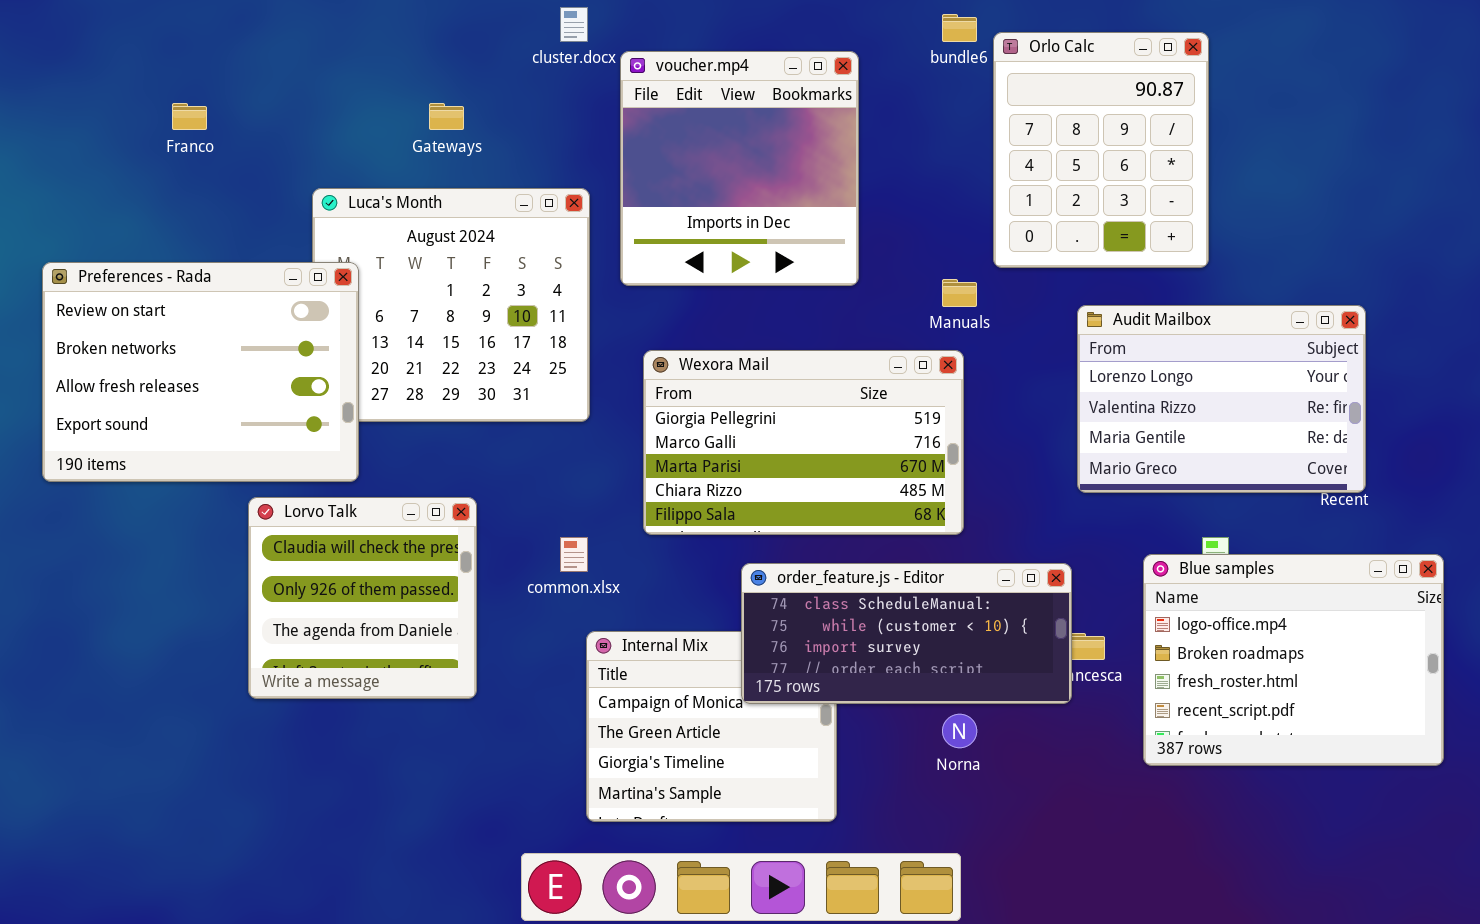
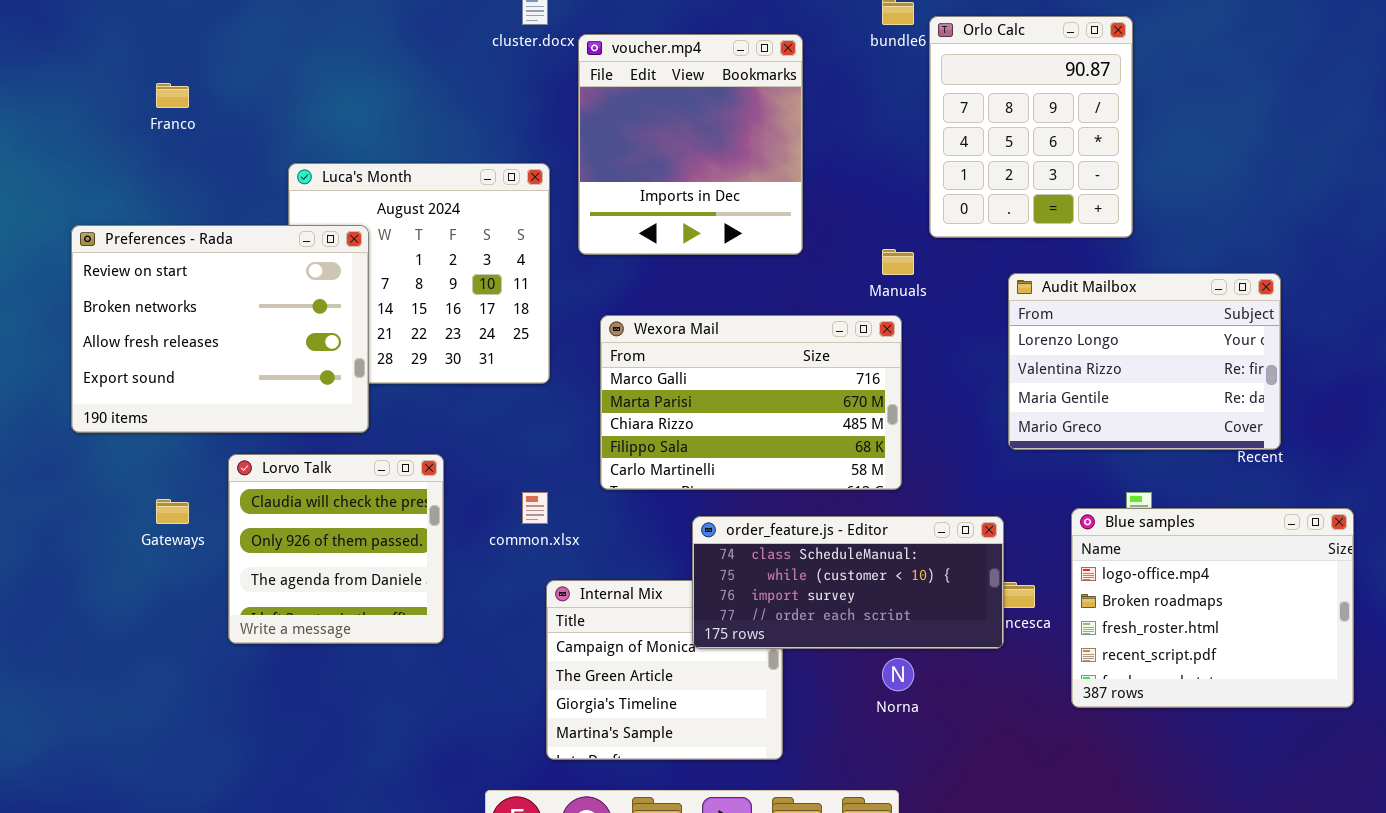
Gateways: [429,103,464,130] -> [156,499,189,524], moved
Preferences - Rada: [42,262,359,482] -> [71,225,369,433], moved
Wexora Mail: [643,350,964,535] -> [600,315,902,490], scrolled down 1 row

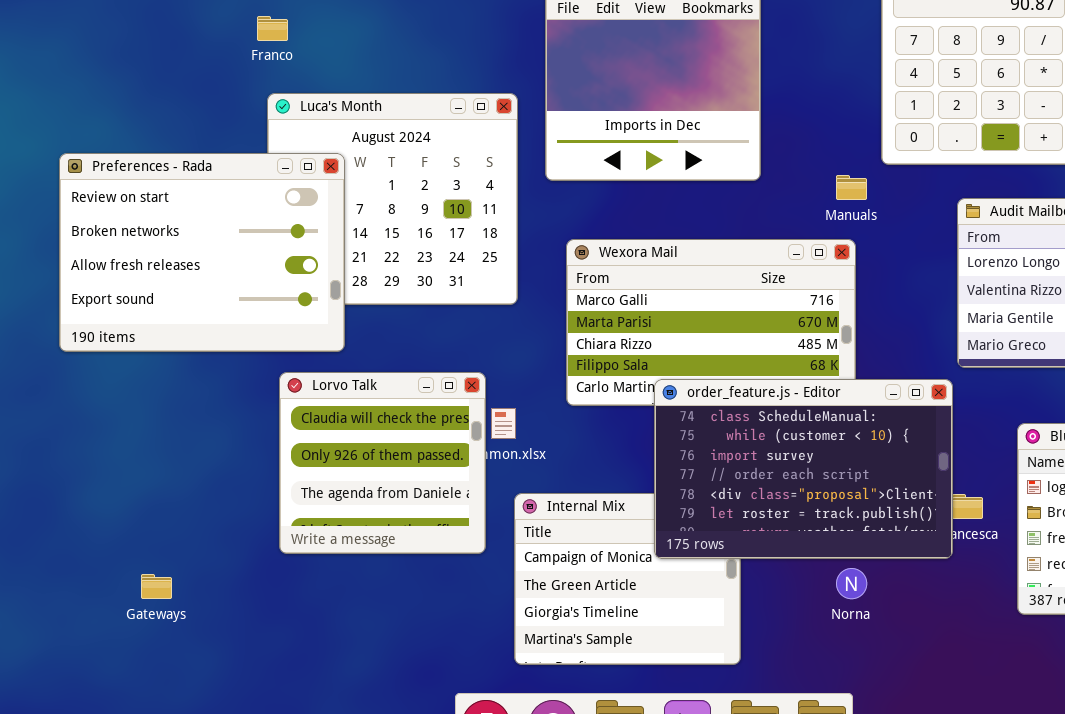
Franco: [156,83,189,108] -> [257,16,288,41], moved
Lorvo Talk: [228,454,444,644] -> [279,372,486,554], moved
Gateways: [156,499,189,524] -> [141,574,172,599], moved
order_feature.js - Editor: [692,516,1004,649] -> [654,379,953,559], resized

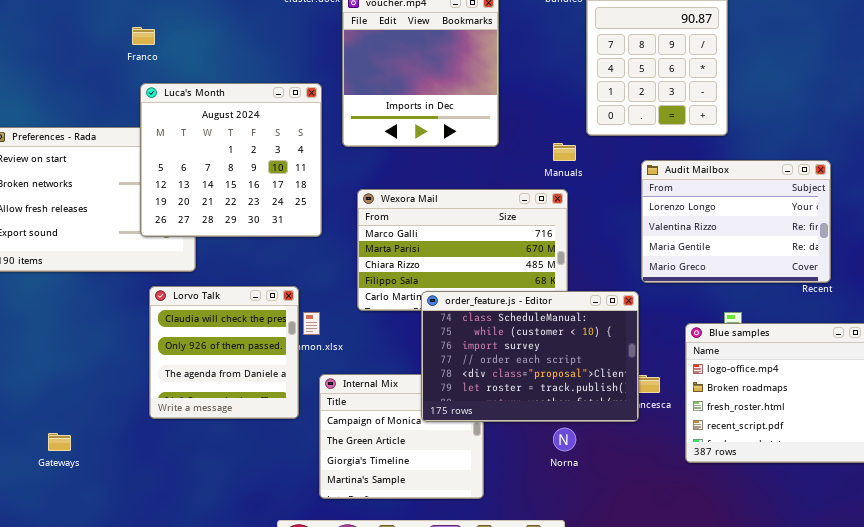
Luca's Month: [267,93,518,305] -> [140,83,322,237], raised

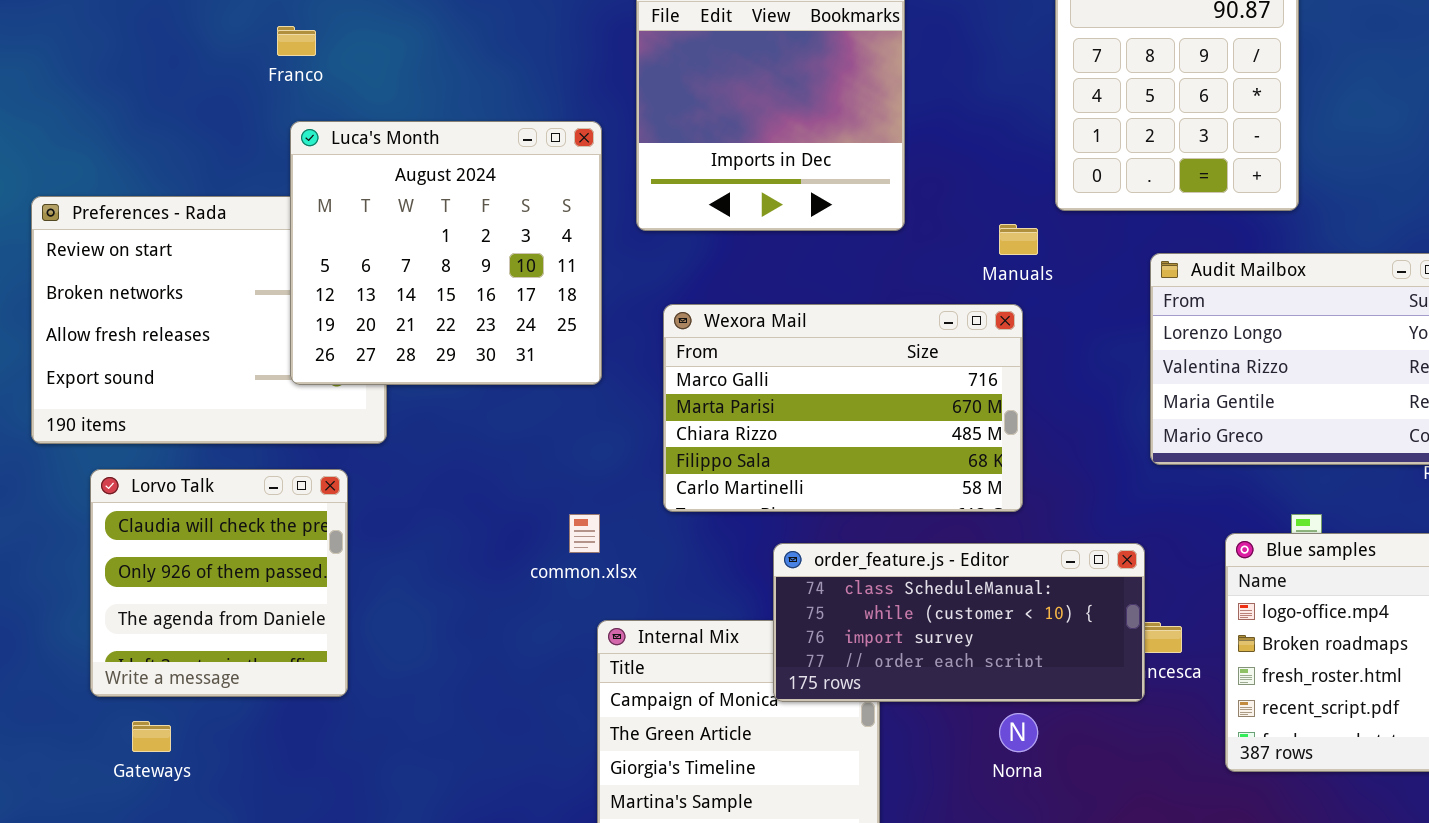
Lorvo Talk: [149,286,299,419] -> [90,469,348,697], moved
order_feature.js - Editor: [421,291,639,422] -> [773,543,1145,702], resized

